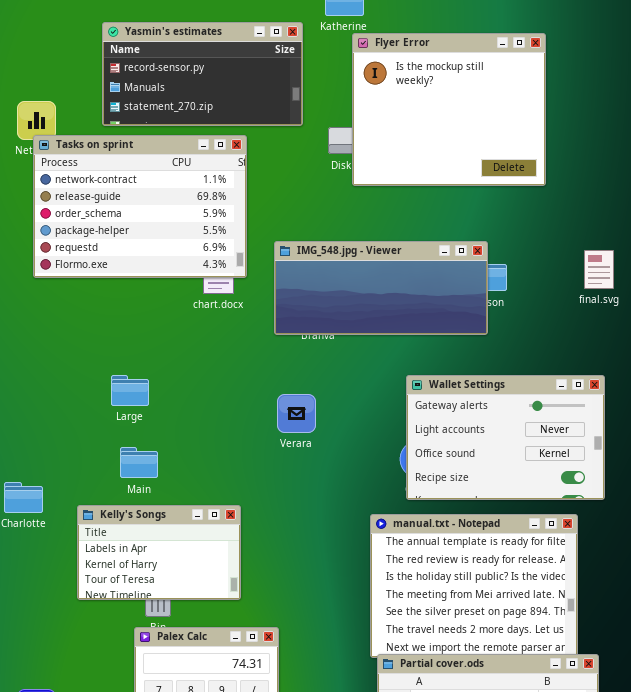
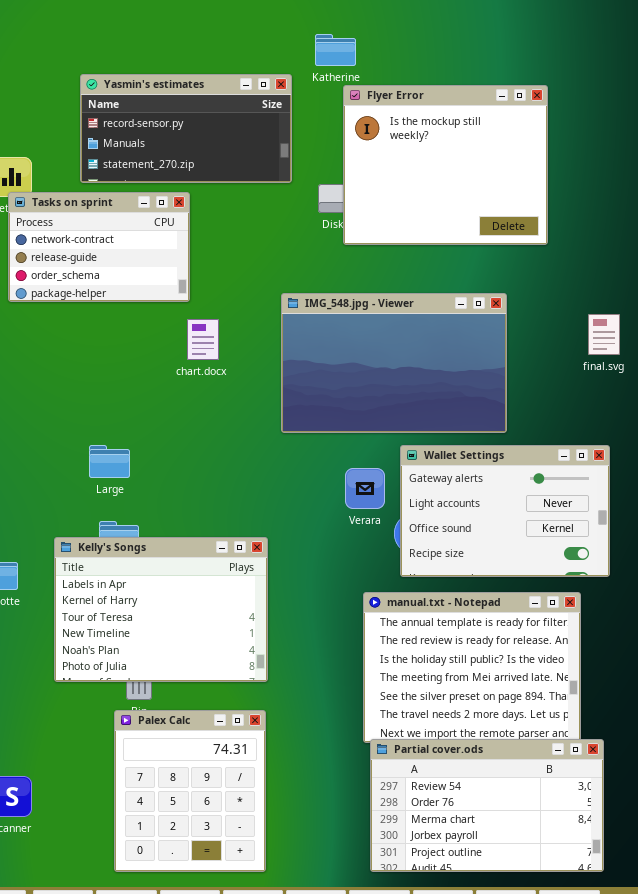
Tasks on sprint: [33,135,247,278] -> [8,192,190,302], resized
IMG_548.jpg - Viewer: [274,241,488,335] -> [281,293,507,433], moved, resized
Verara: [277,394,316,433] -> [345,468,385,509], moved
Kelly's Songs: [77,505,241,600] -> [54,537,268,682], resized

